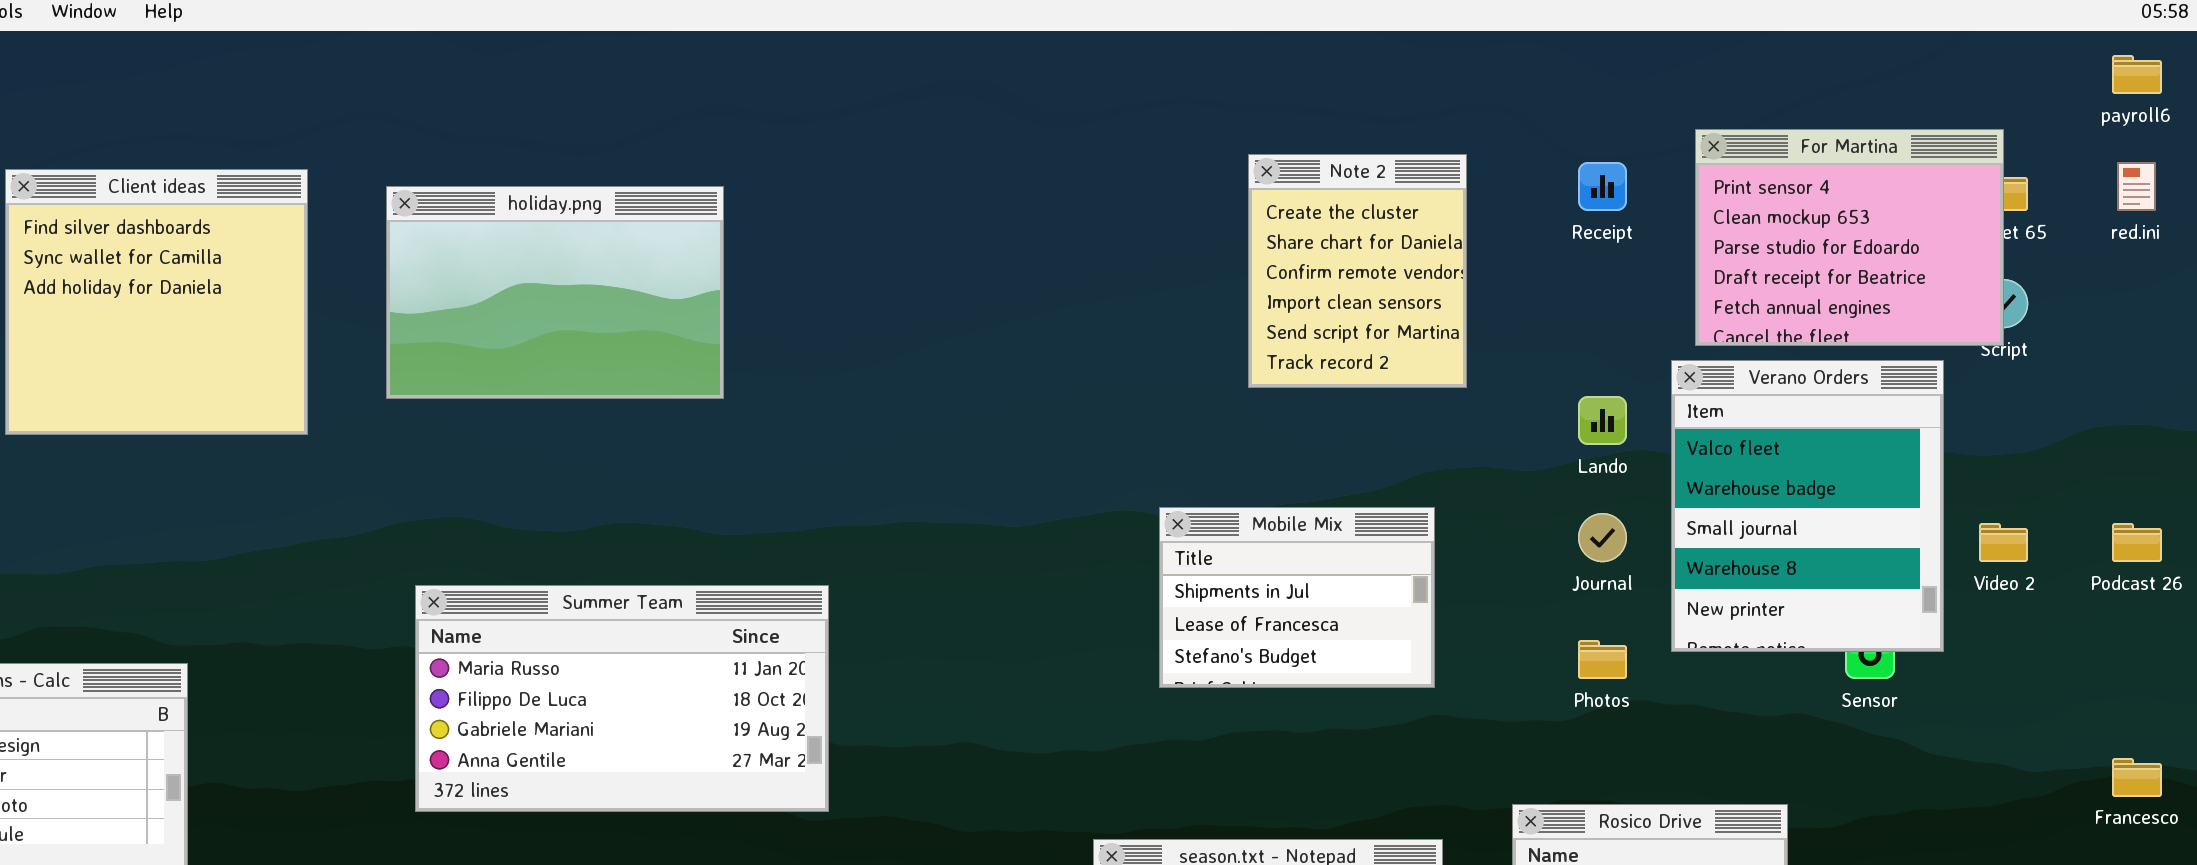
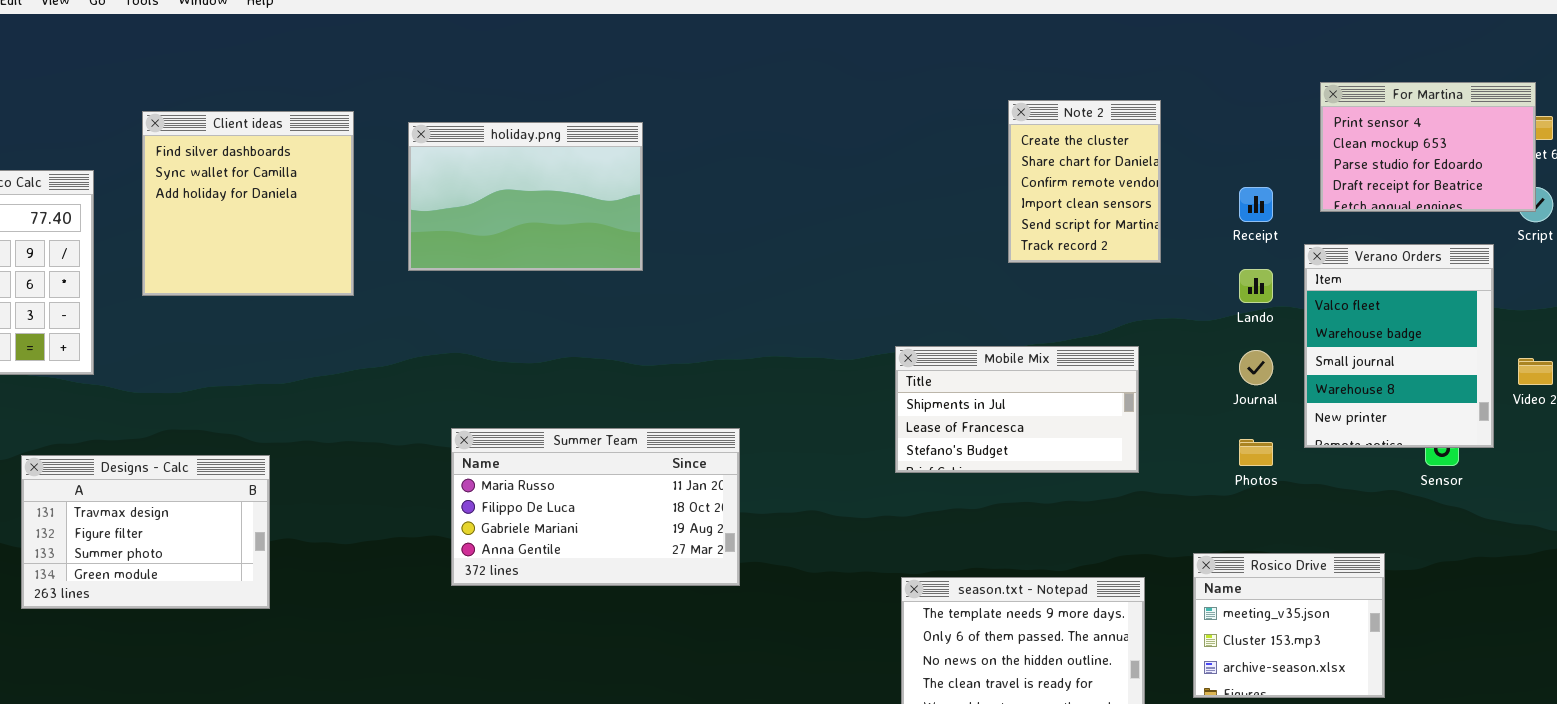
For Martina: [1695,129,2004,346] -> [1320,82,1536,212], resized
Receipt: [1578,162,1627,211] -> [1239,187,1273,222], moved
Mobile Mix: [1159,507,1435,688] -> [895,346,1139,473], resized
Summer Team: [415,585,829,812] -> [451,428,740,586], moved

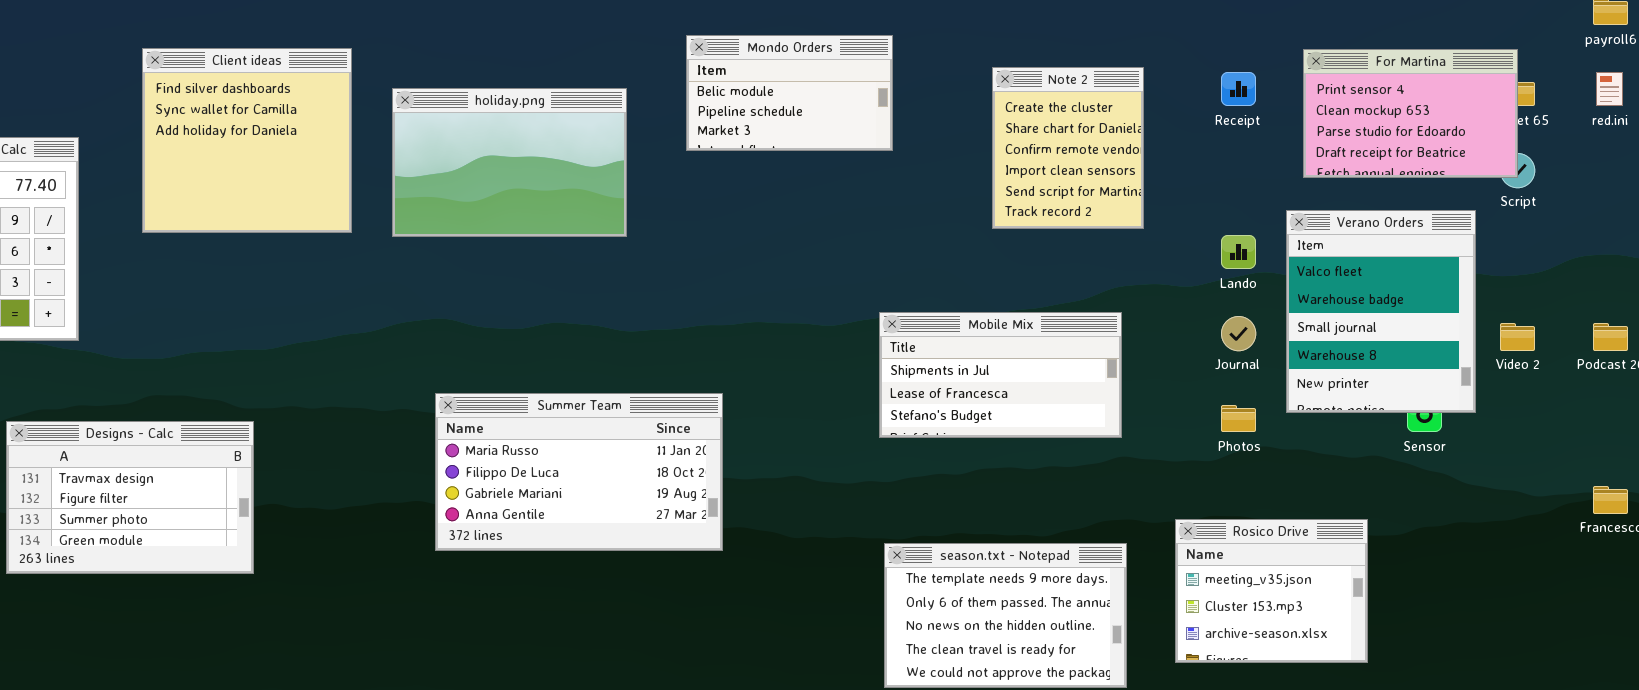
Mondo Orders: none -> [686,35,893,151], opened
Client ideas: [142,111,354,296] -> [142,48,352,233], moved
Receipt: [1239,187,1273,222] -> [1221,72,1256,106], moved

